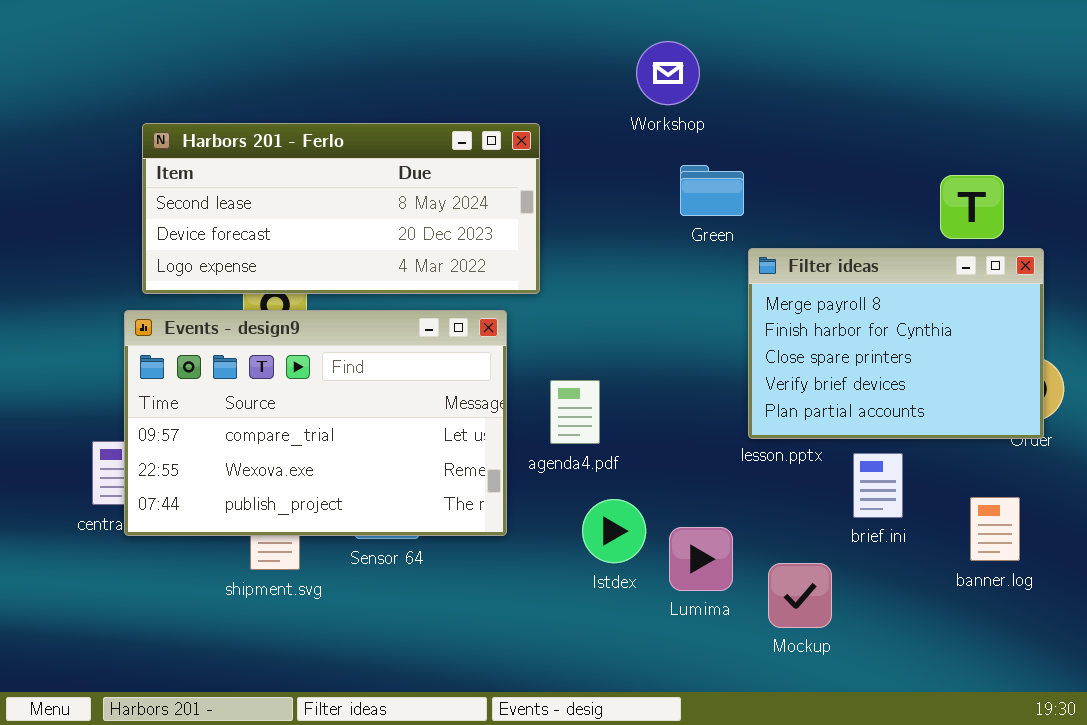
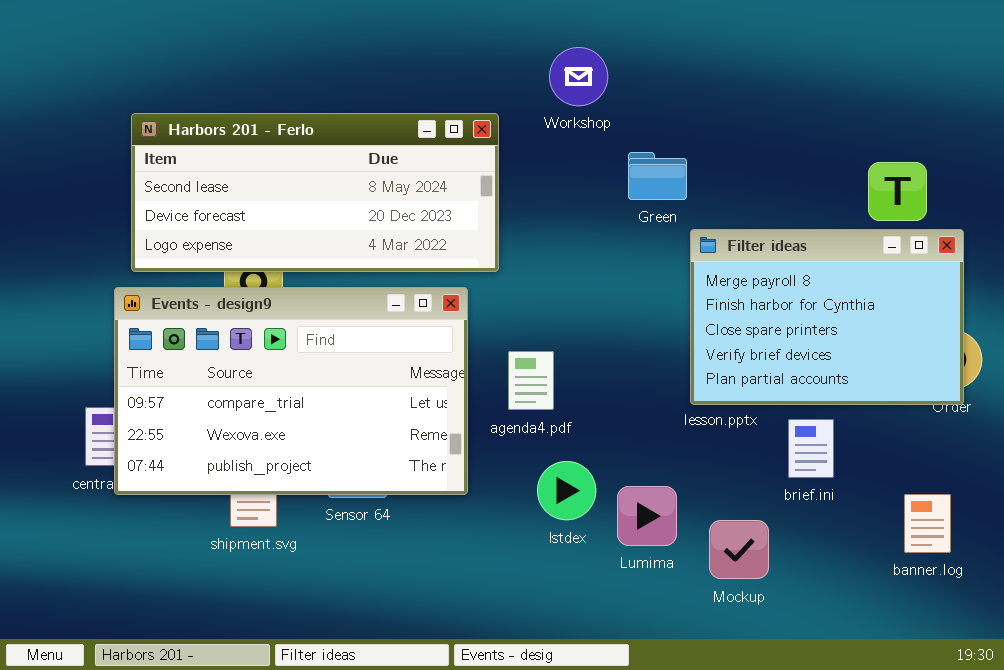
Workshop: [636,41,700,105] -> [549,47,608,106], moved
banner.log: [970,497,1020,561] -> [904,494,951,553], moved

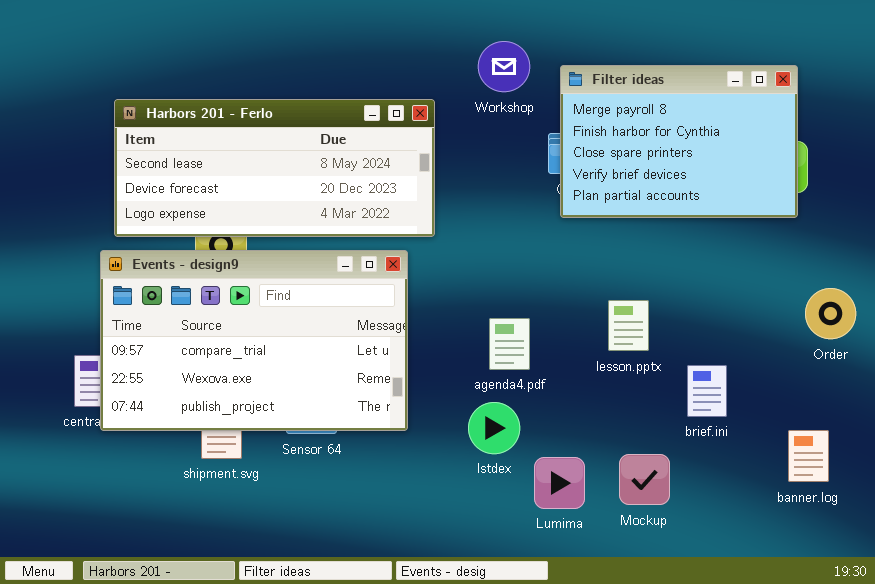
Filter ideas: [690,229,964,405] -> [560,65,798,218], moved
agenda4.pdf: [508,351,554,410] -> [489,318,530,370], moved
Lumima: [617,486,677,546] -> [534,457,585,509], moved

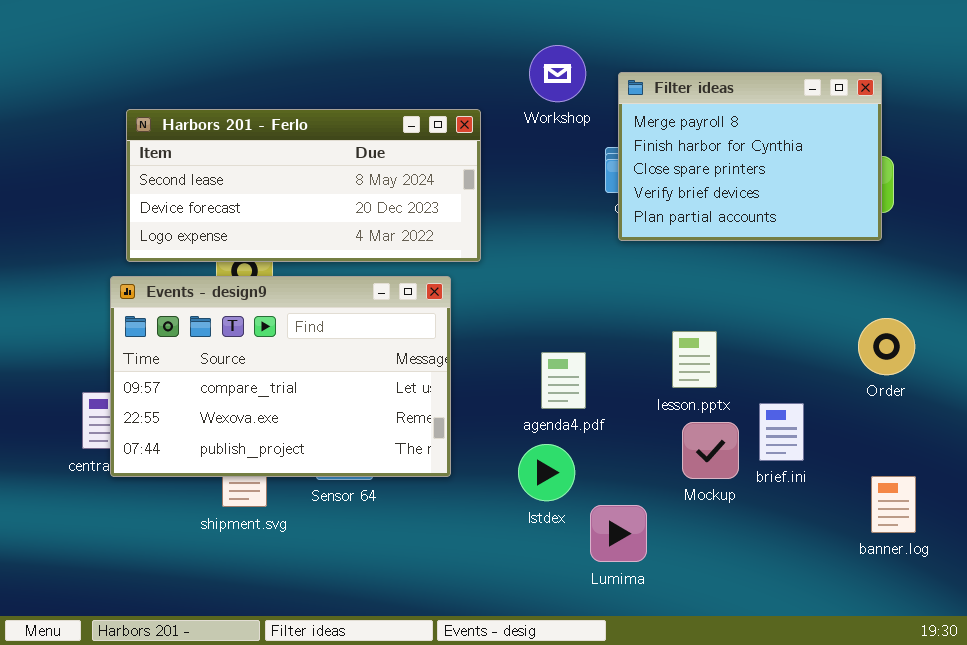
Order: [805,288,856,339] -> [858,318,915,375], moved
Mockup: [619,454,670,505] -> [682,422,739,479], moved

